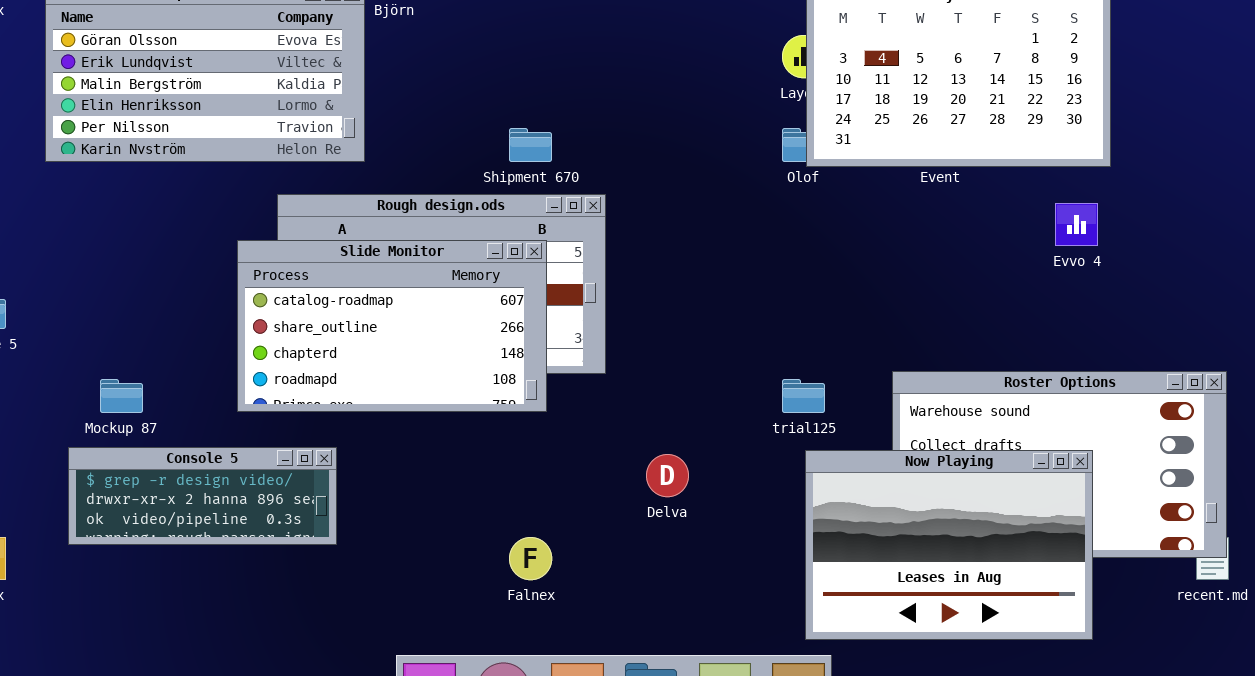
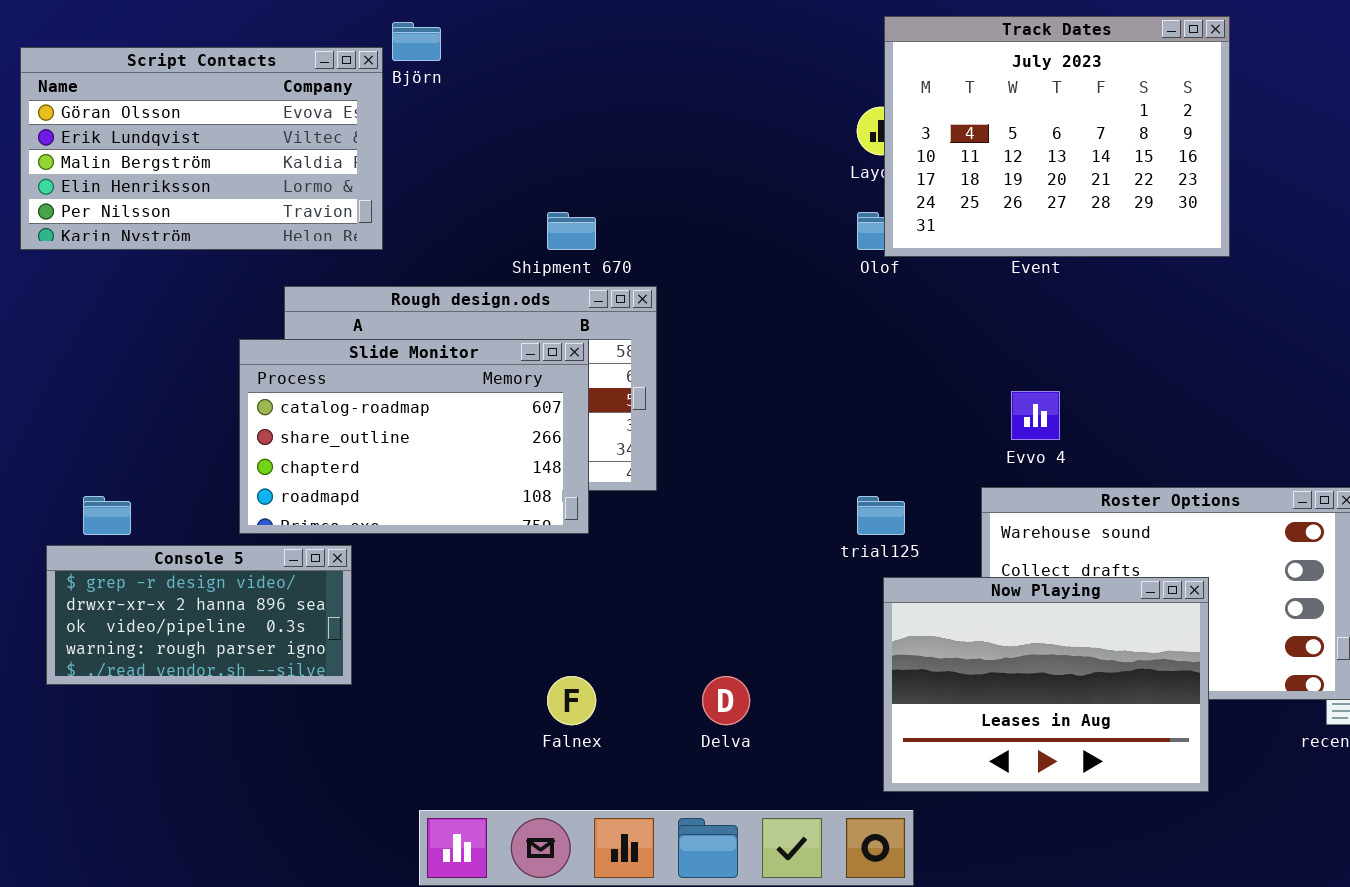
Evvo 4: [1055,203,1098,246] -> [1011,391,1060,440], moved
Console 5: [68,447,337,545] -> [46,545,352,685], resized
Delva: [646,454,689,497] -> [702,676,750,725], moved

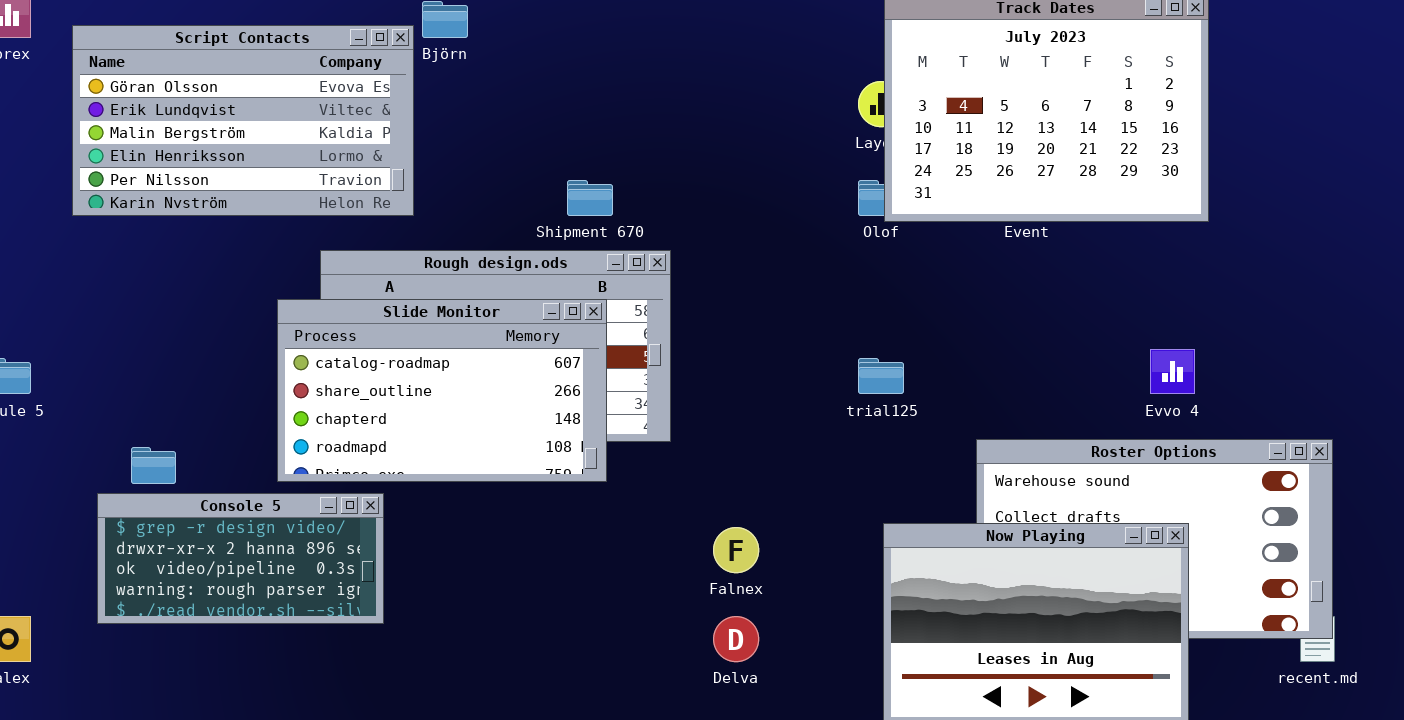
Evvo 4: [1011,391,1060,440] -> [1150,349,1195,394], moved
trial125: [857,496,905,535] -> [858,358,904,394], moved
Falnex: [547,676,596,725] -> [713,527,759,573], moved

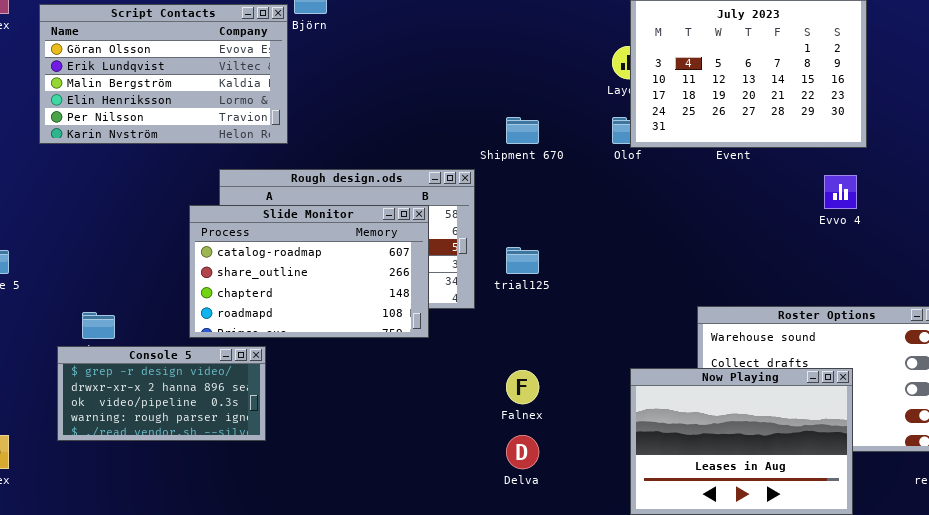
Shipment 670: [567,180,613,216] -> [506,117,539,144], moved
Evvo 4: [1150,349,1195,394] -> [824,175,857,209], moved
trial125: [858,358,904,394] -> [506,247,539,274], moved

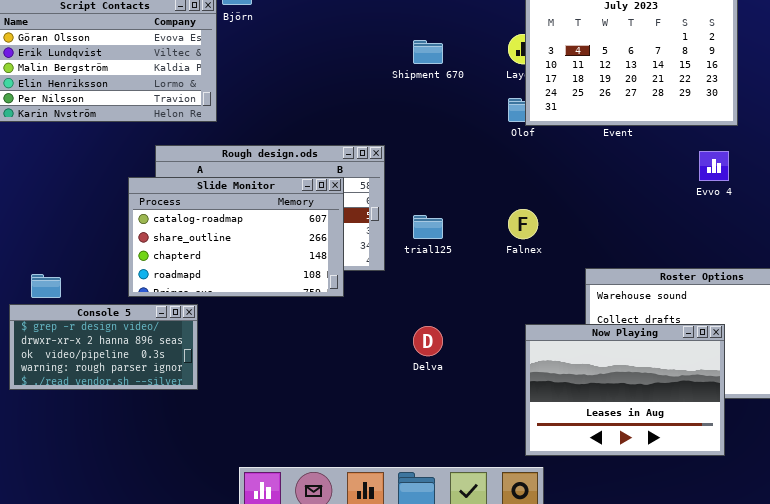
Shipment 670: [506,117,539,144] -> [413,40,443,64], moved
Falnex: [506,370,539,404] -> [508,209,538,239], moved
Delva: [506,435,539,469] -> [413,326,443,356], moved

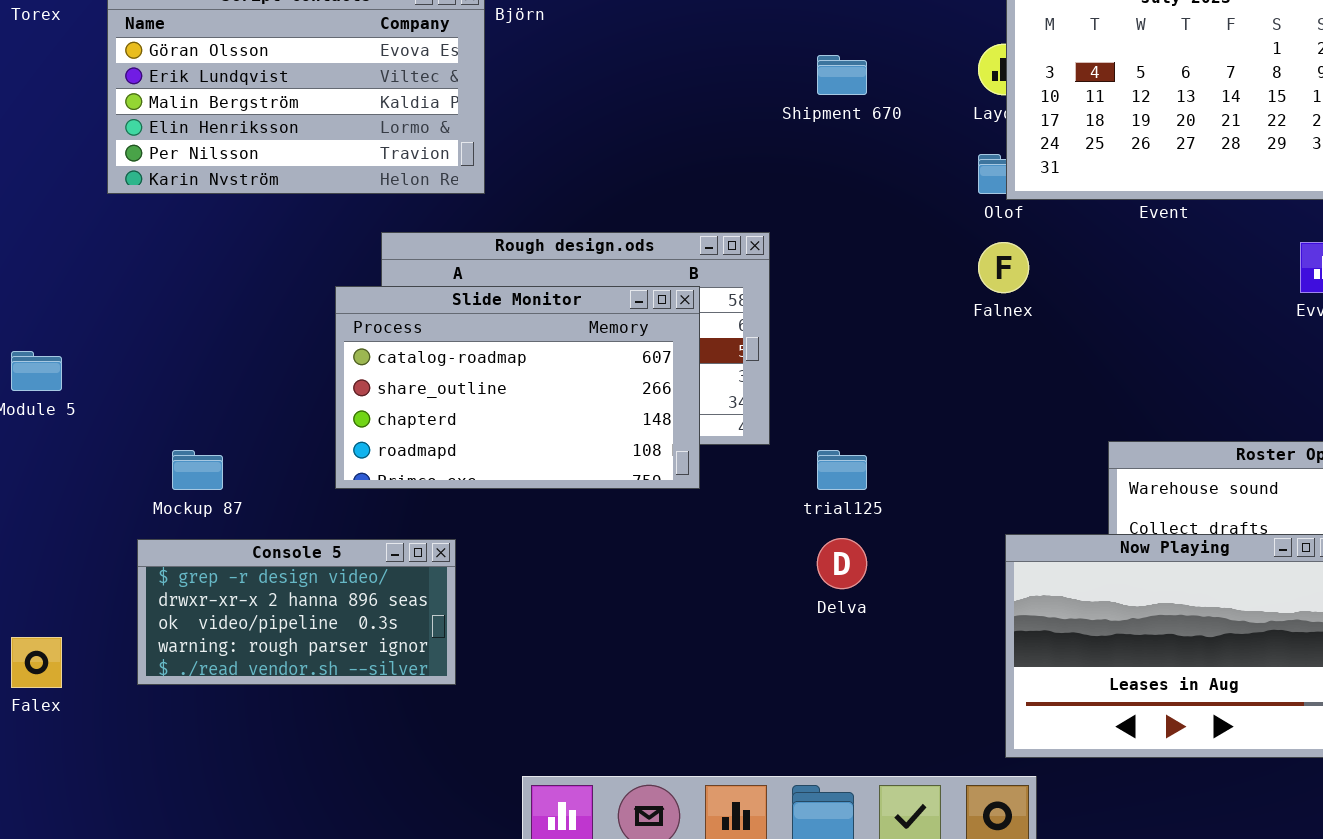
Falnex: [508,209,538,239] -> [978,242,1029,293], moved
trial125: [413,215,443,239] -> [817,450,867,490], moved
Console 5: [9,304,198,390] -> [137,539,456,685], moved

